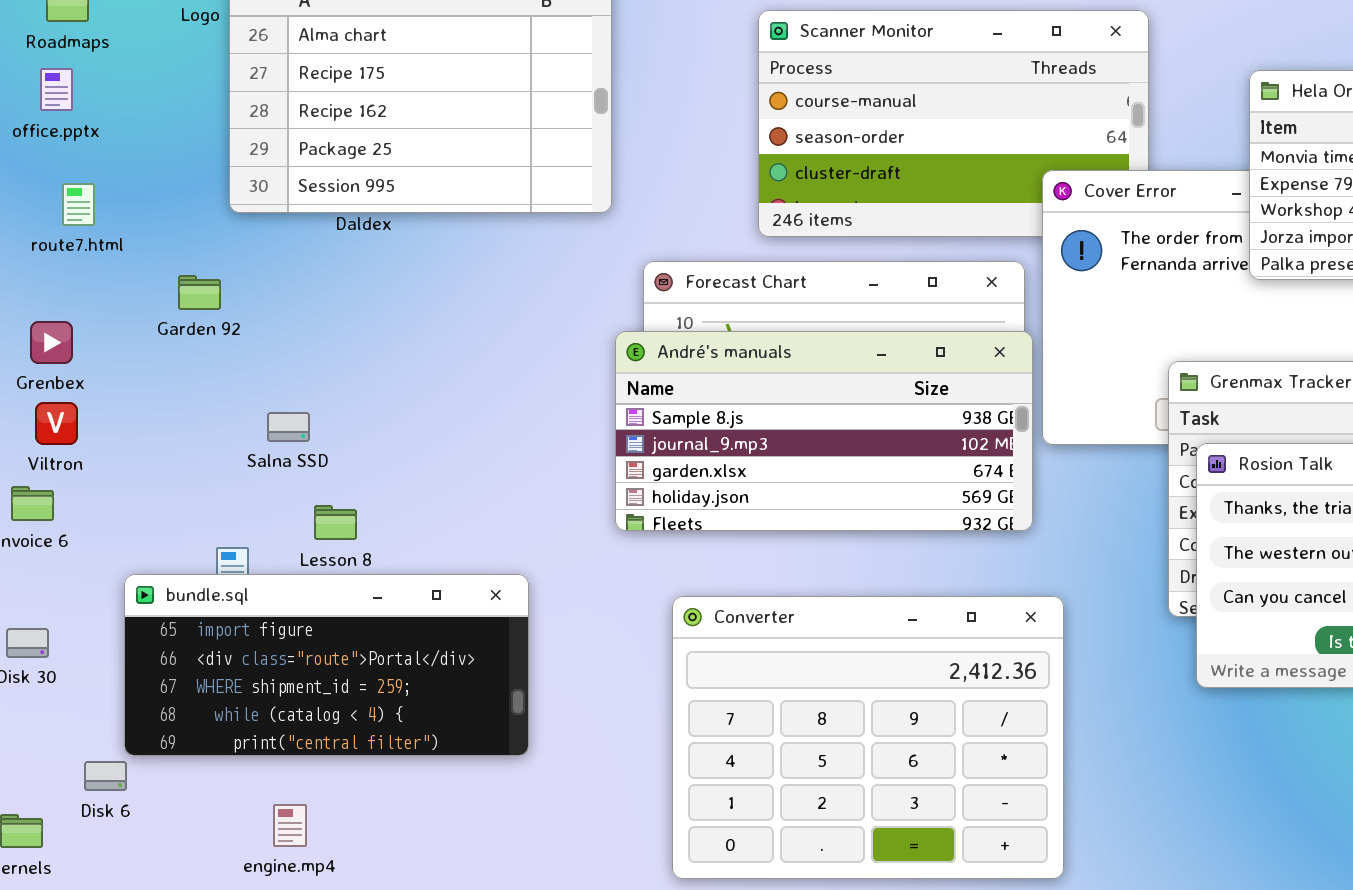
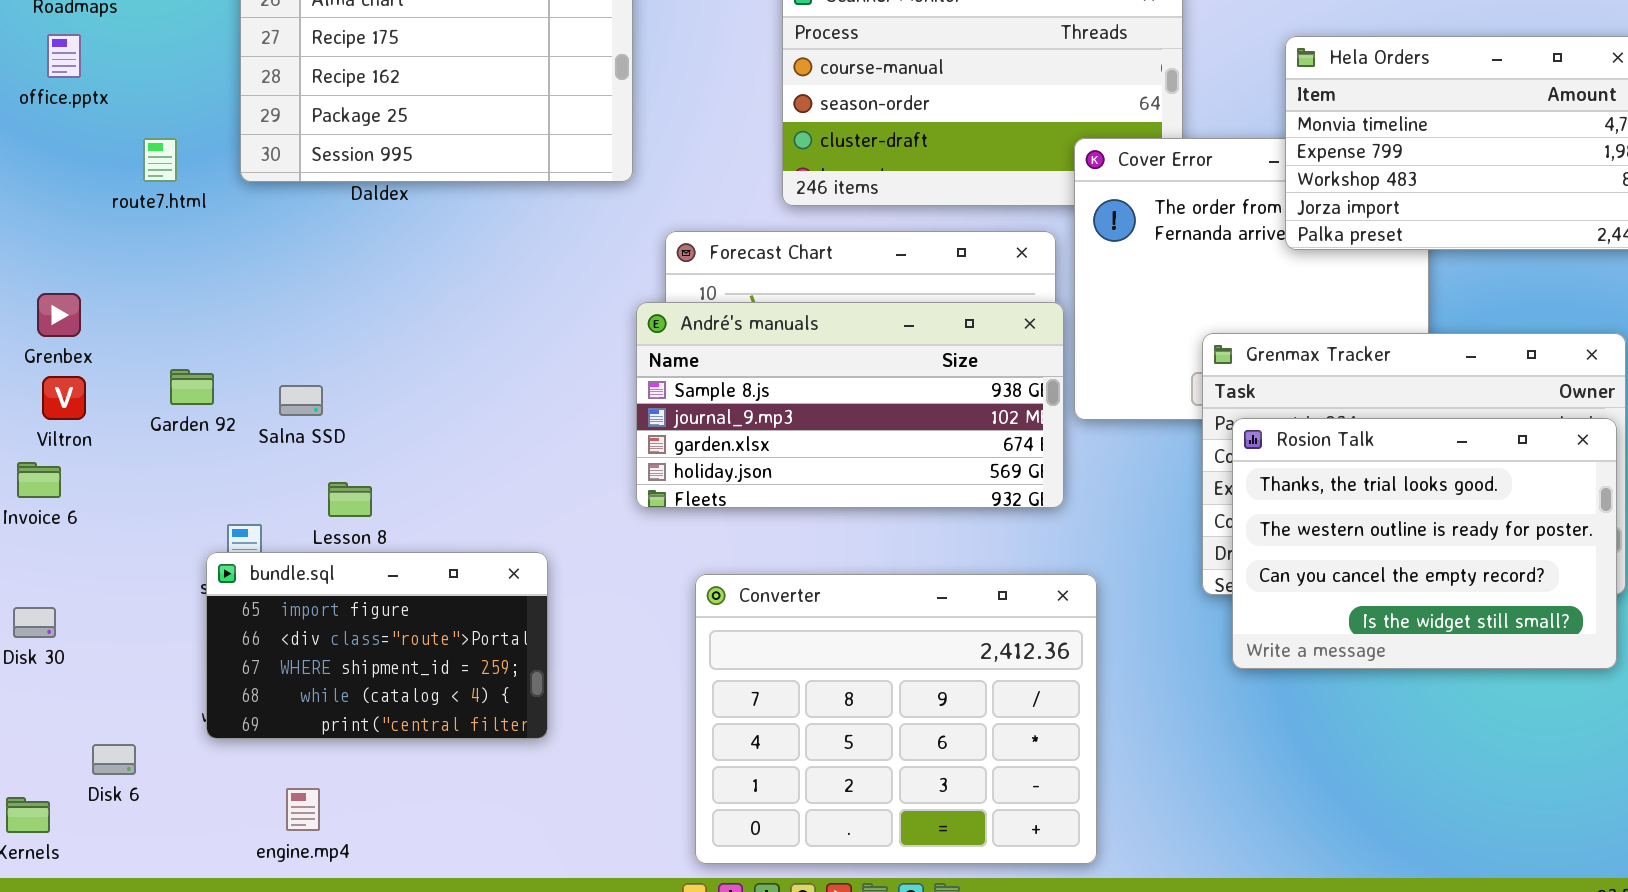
route7.html: [62,183,95,226] -> [143,138,177,182], moved
Garden 92: [178,275,221,310] -> [170,369,214,405], moved
bundle.sql: [124,574,529,756] -> [206,552,548,739], resized

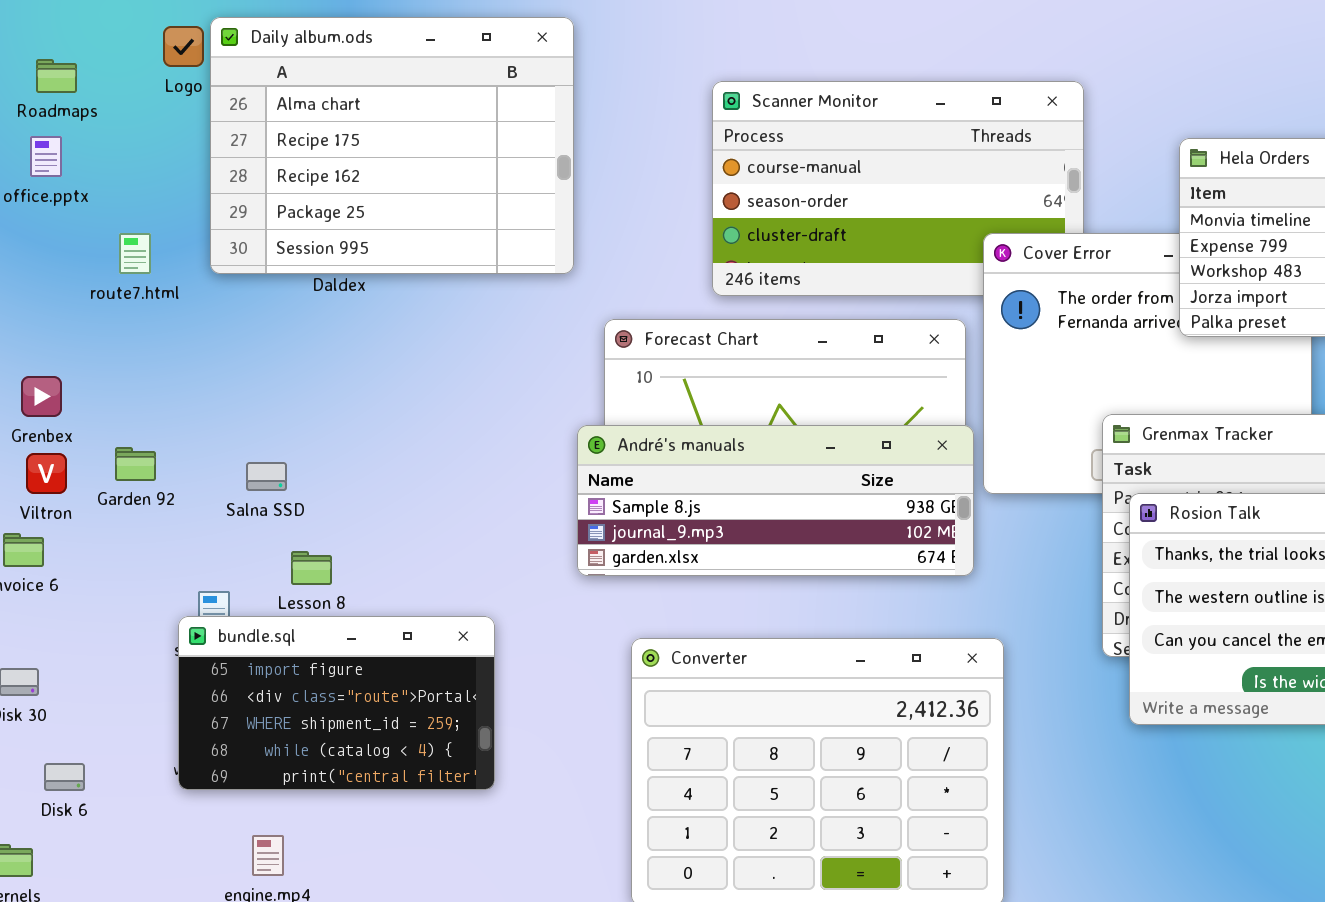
André's manuals: [636,302,1064,508] -> [577,425,974,576], resized
Garden 92: [170,369,214,405] -> [115,447,156,481], moved
Disk 6: [92,744,136,775] -> [44,763,85,791], moved

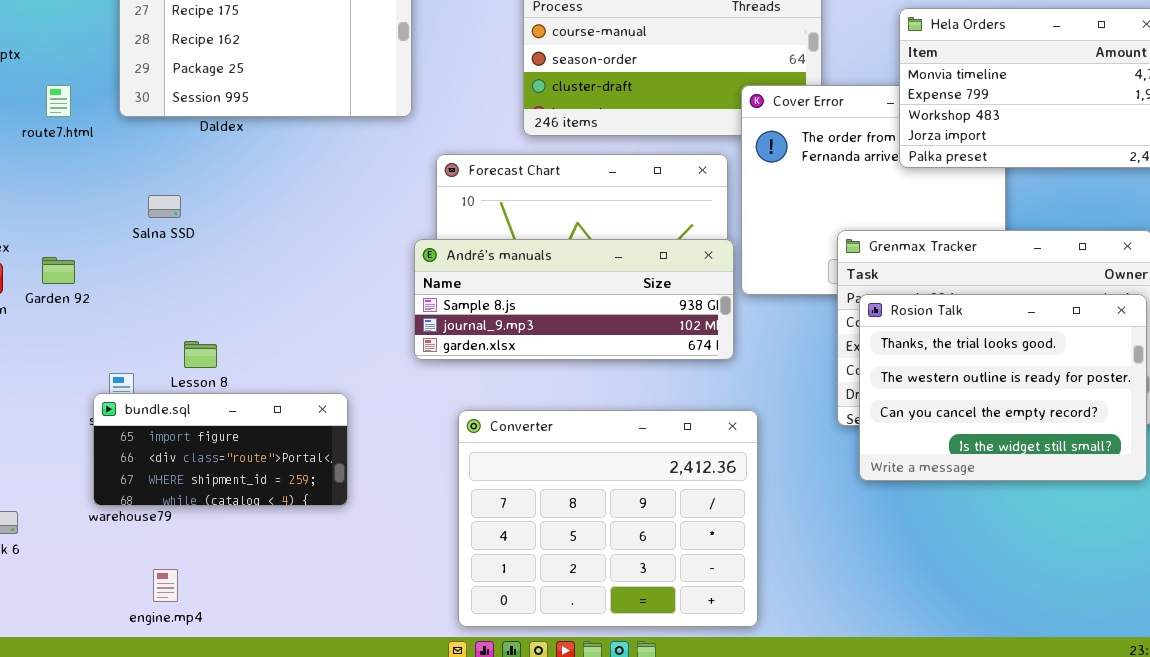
Salna SSD: [246,462,287,491] -> [148,195,181,218], moved
bundle.sql: [178,616,495,790] -> [93,393,348,506], resized

